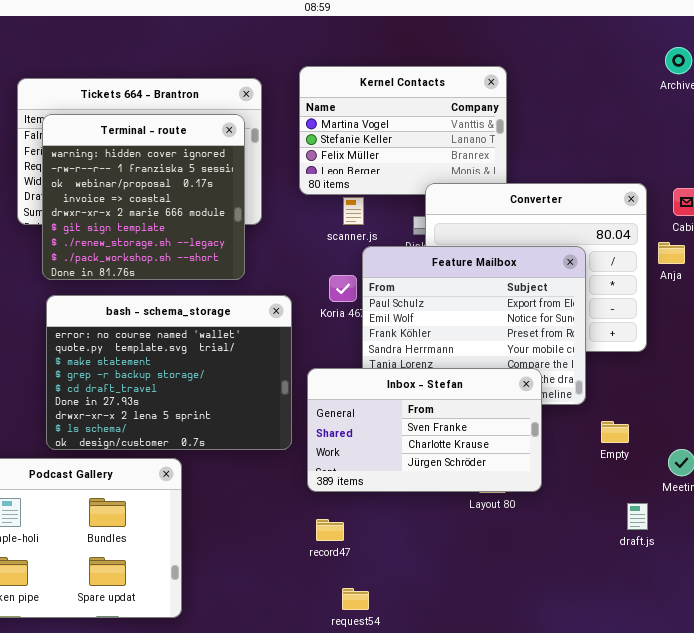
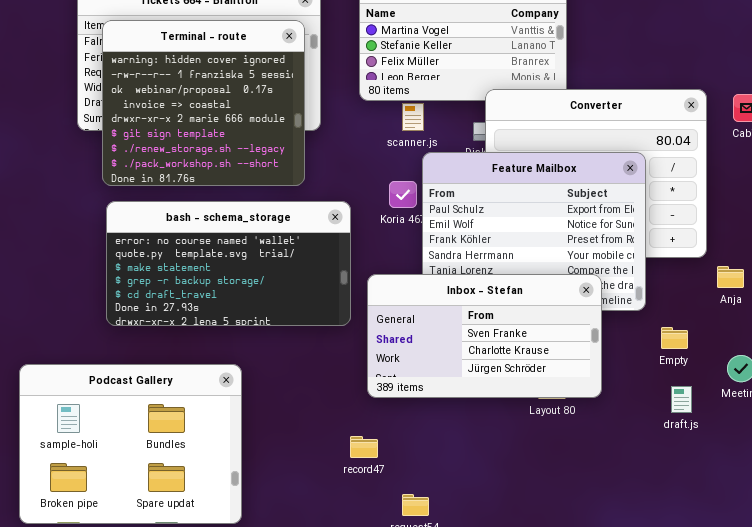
Anja: [658,242,685,264] -> [717,266,744,288], moved
bash - schema_storage: [46,295,292,450] -> [106,201,351,326], resized
draft.js: [627,503,648,530] -> [671,386,692,413], moved
record47: [316,519,344,541] -> [350,436,378,458], moved

